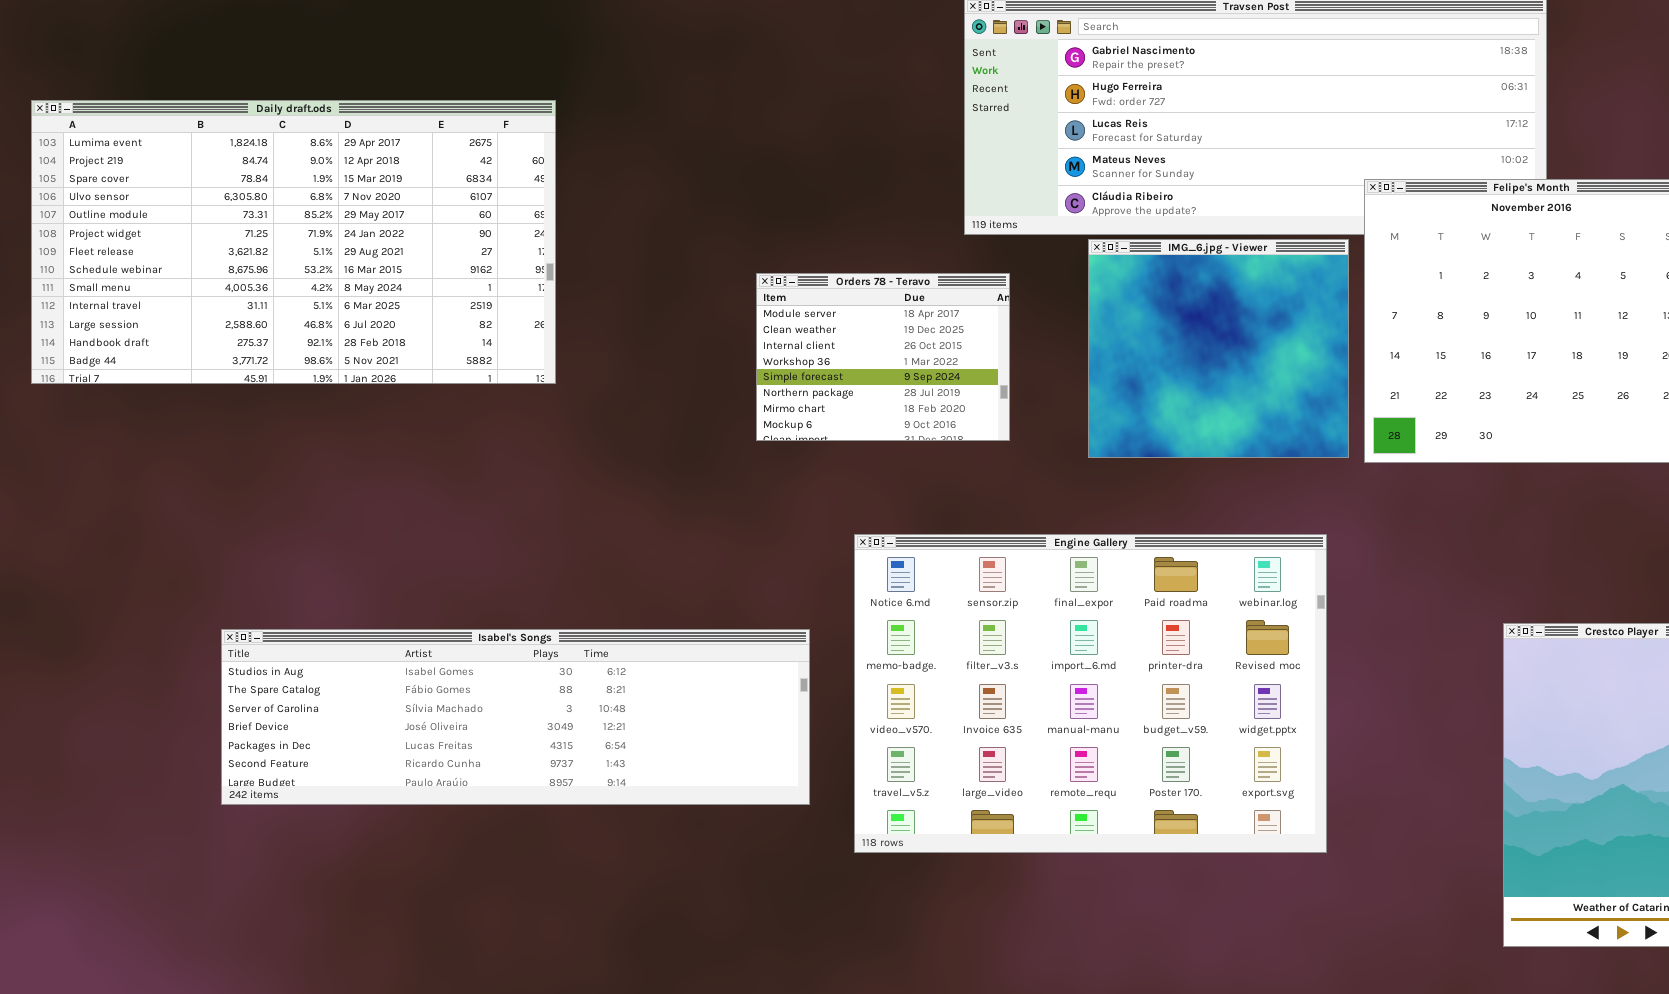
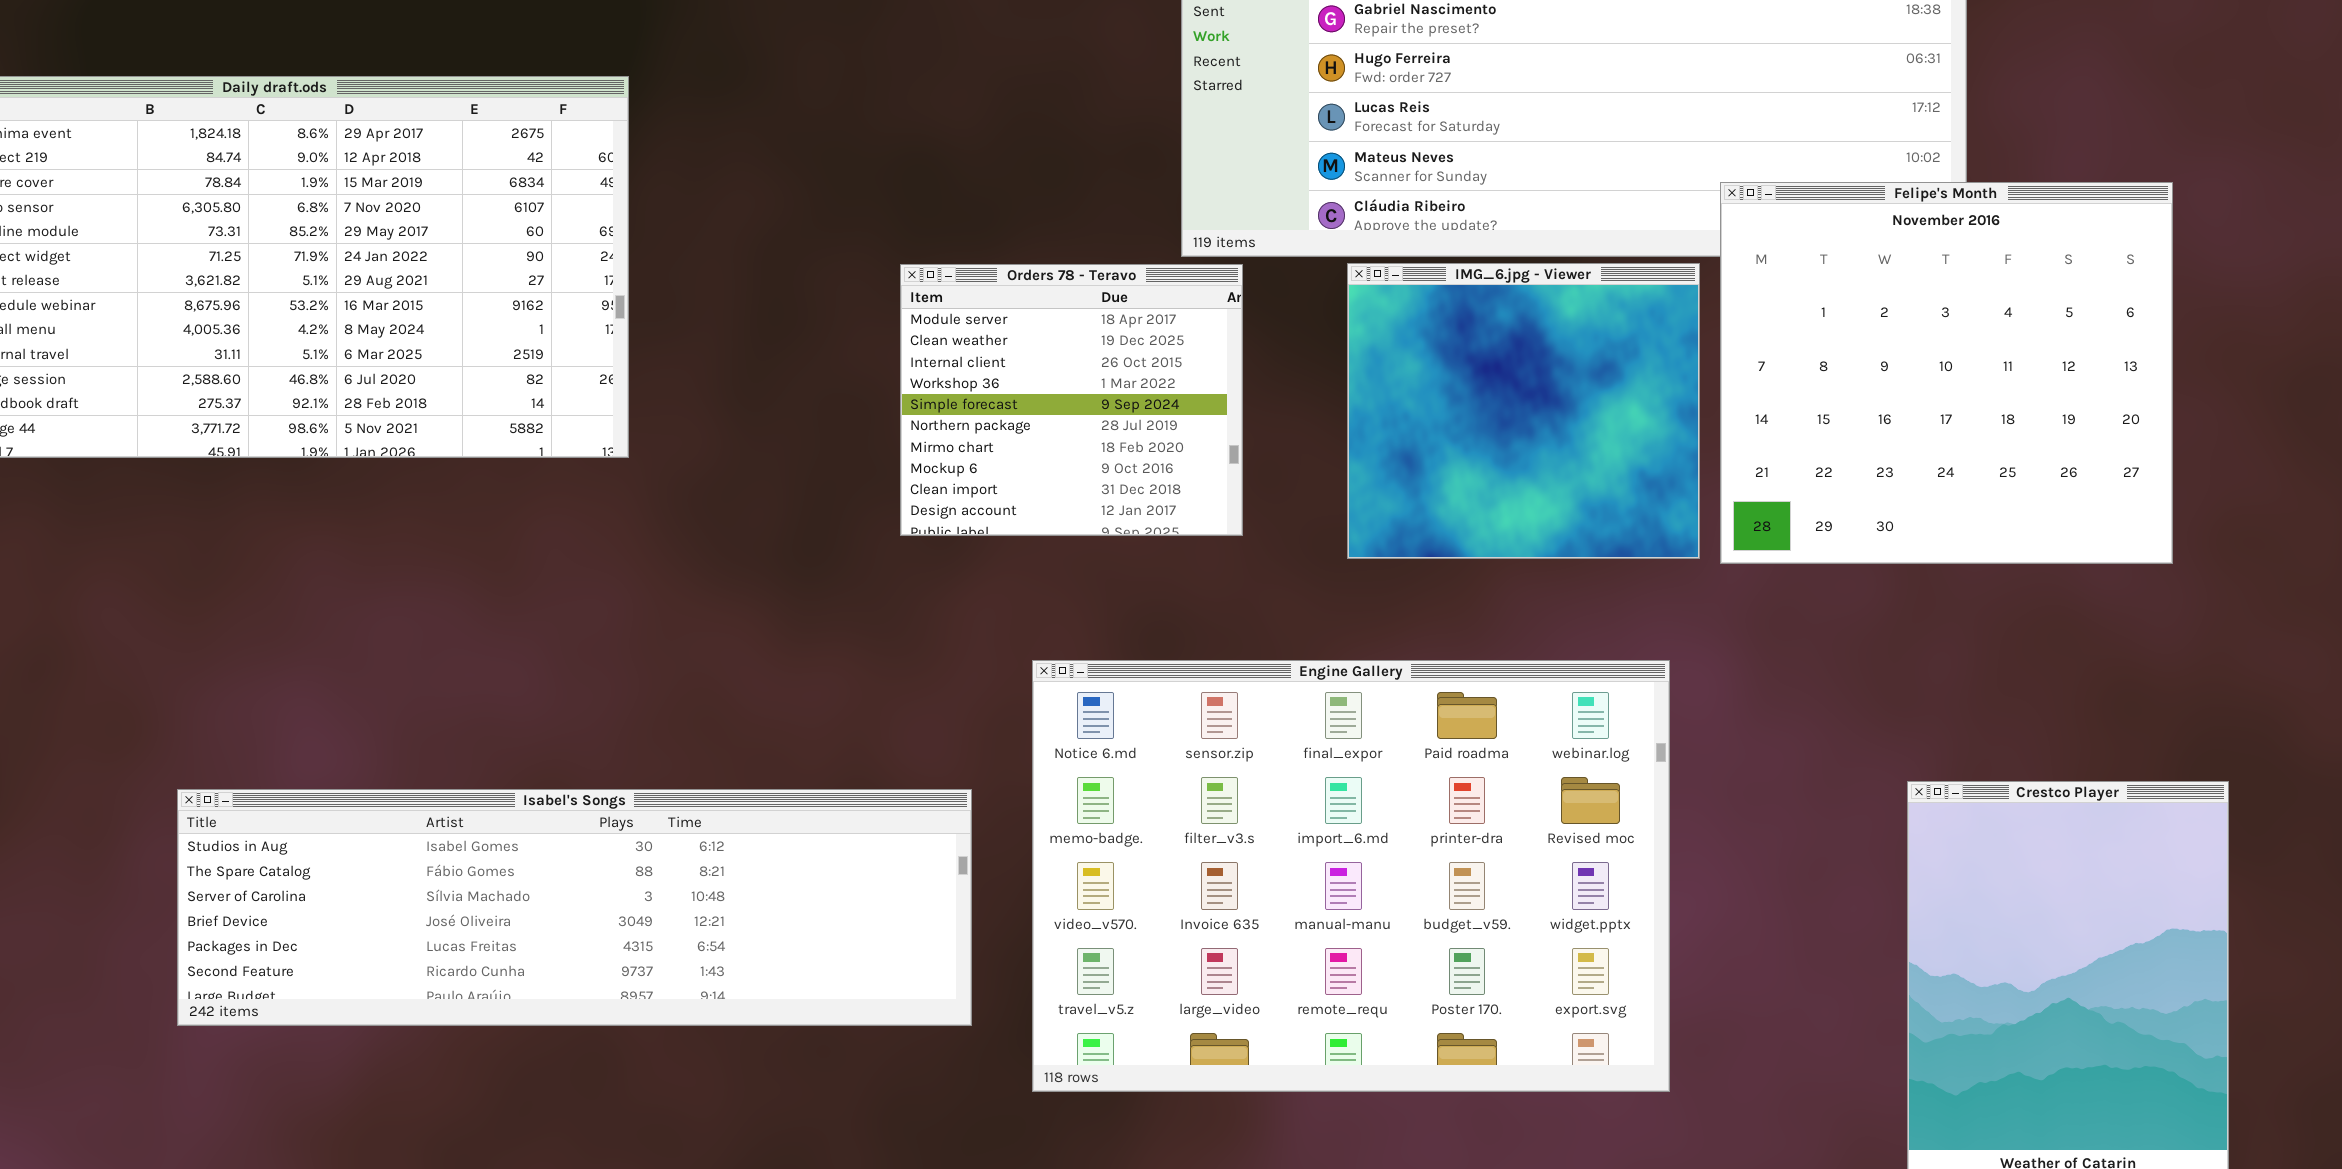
Orders 78 - Teravo: [756,273,1010,441] -> [900,264,1243,536], resized

